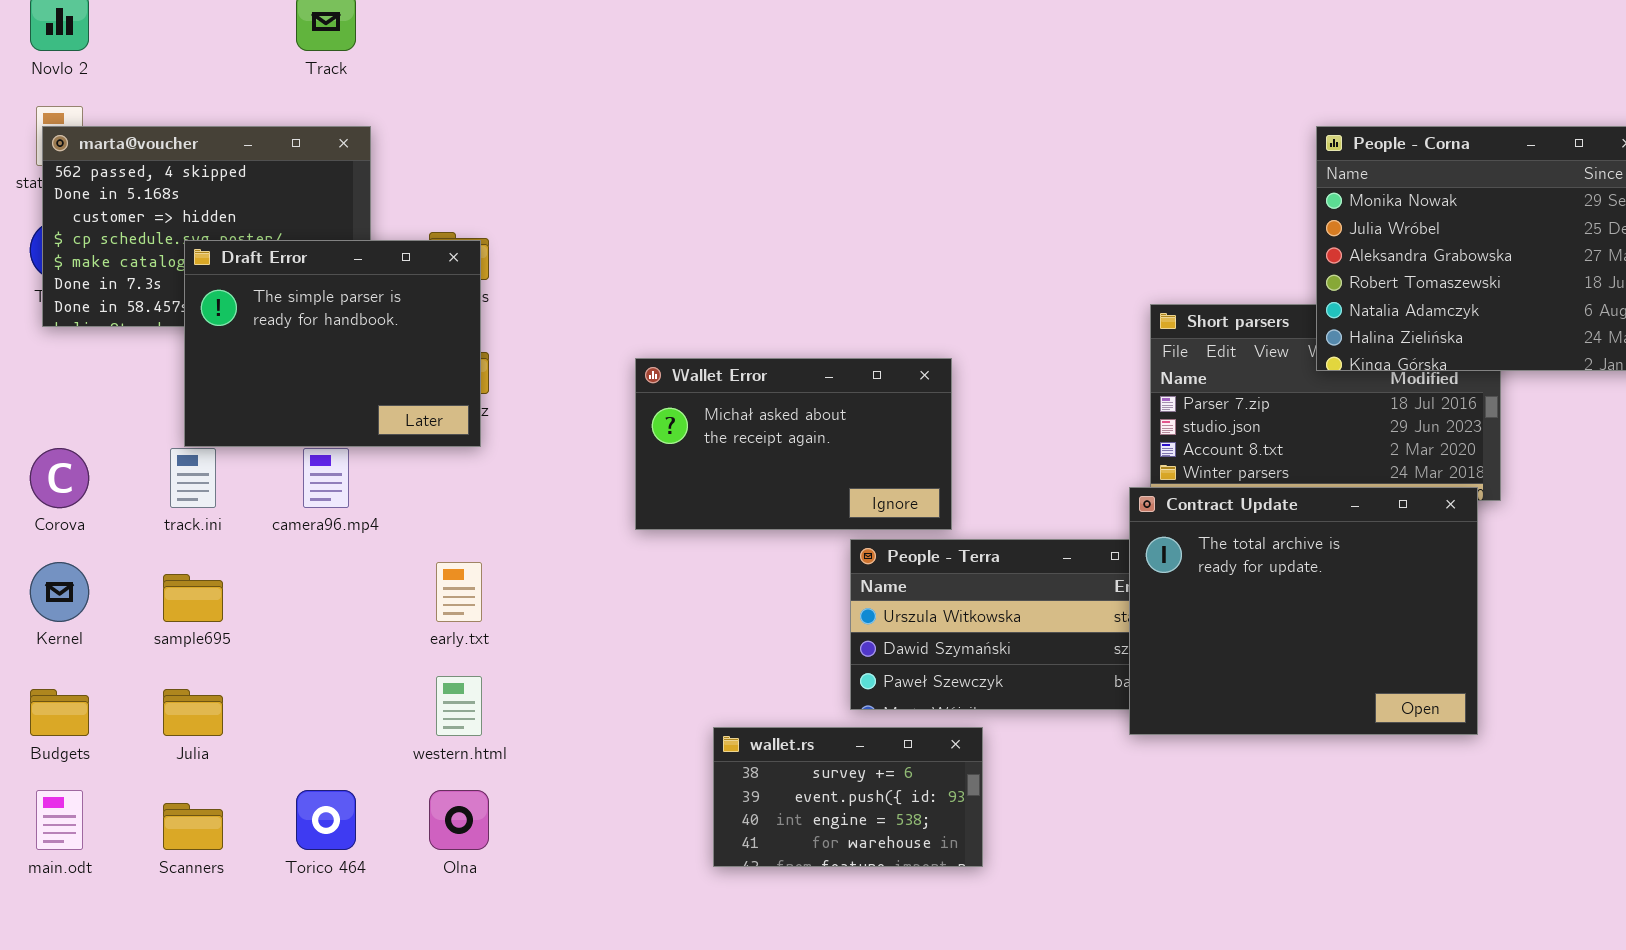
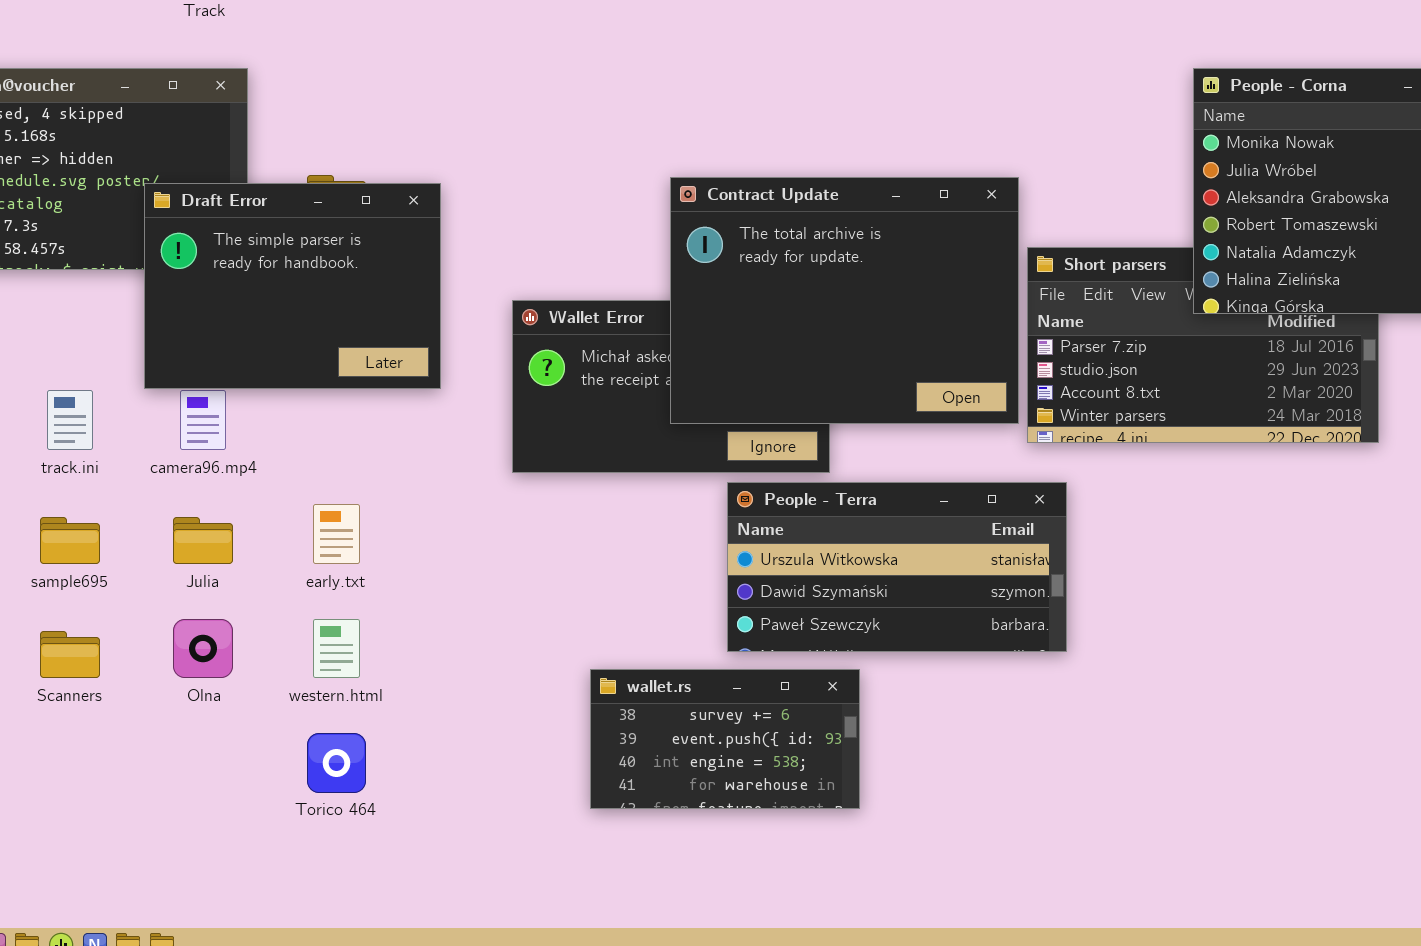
Draft Error: [184,240,481,447] -> [144,183,441,389], moved
Contract Update: [1129,487,1478,735] -> [670,177,1019,424], moved
Julia: [163,689,223,736] -> [173,517,233,564], moved
Torico 464: [296,790,356,850] -> [307,733,366,793], moved
Olna: [429,790,489,850] -> [173,619,233,678], moved
Scanners: [163,803,223,850] -> [40,631,100,678], moved

